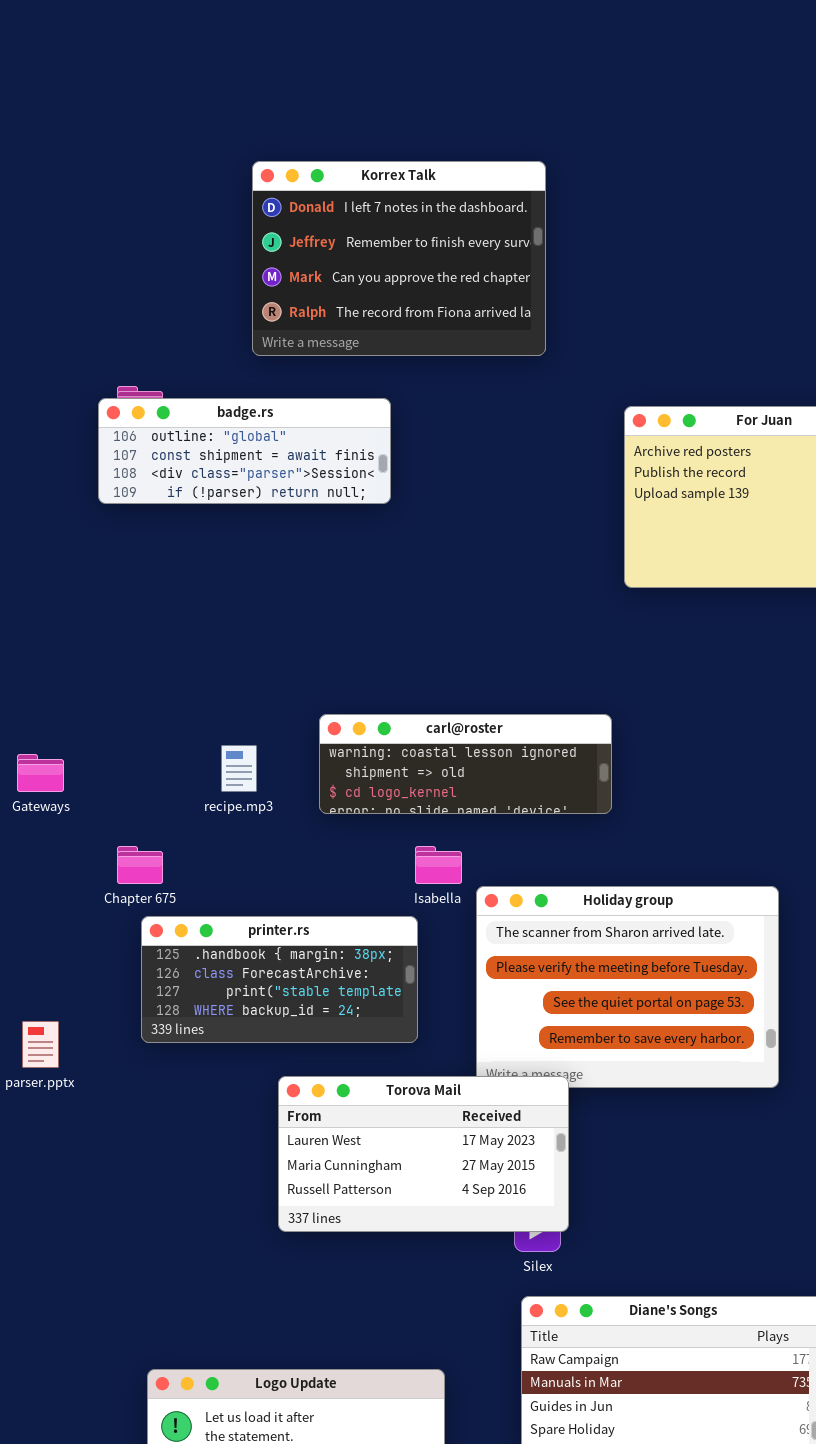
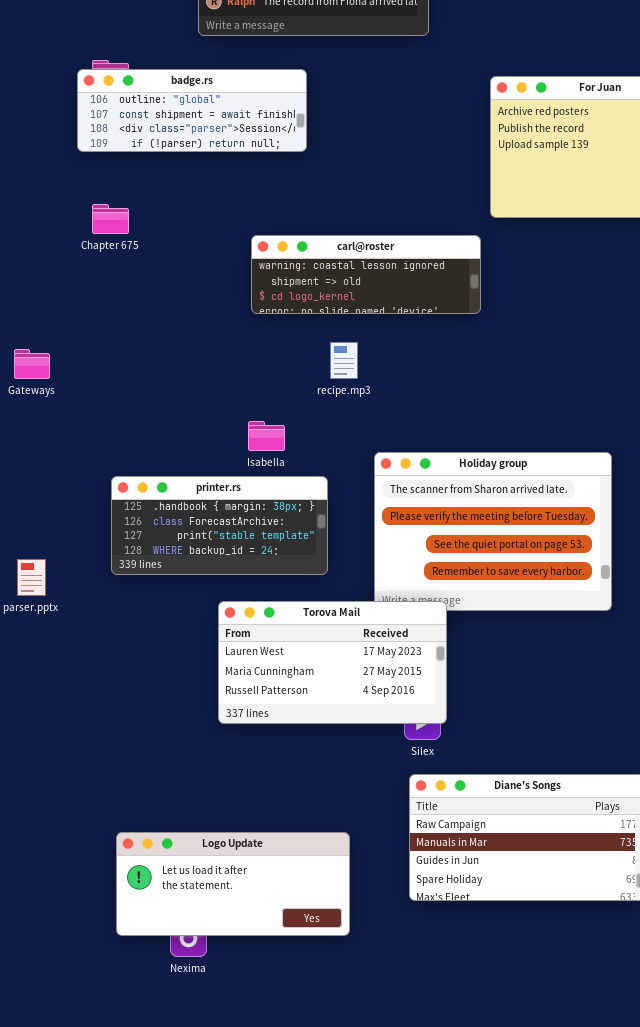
carl@roster: [319,714,612,814] -> [251,235,481,314], moved
recipe.mp3: [221,745,257,792] -> [330,342,358,379], moved
Chapter 675: [117,846,163,884] -> [92,204,129,234], moved
Isabella: [415,846,462,884] -> [248,421,285,451], moved

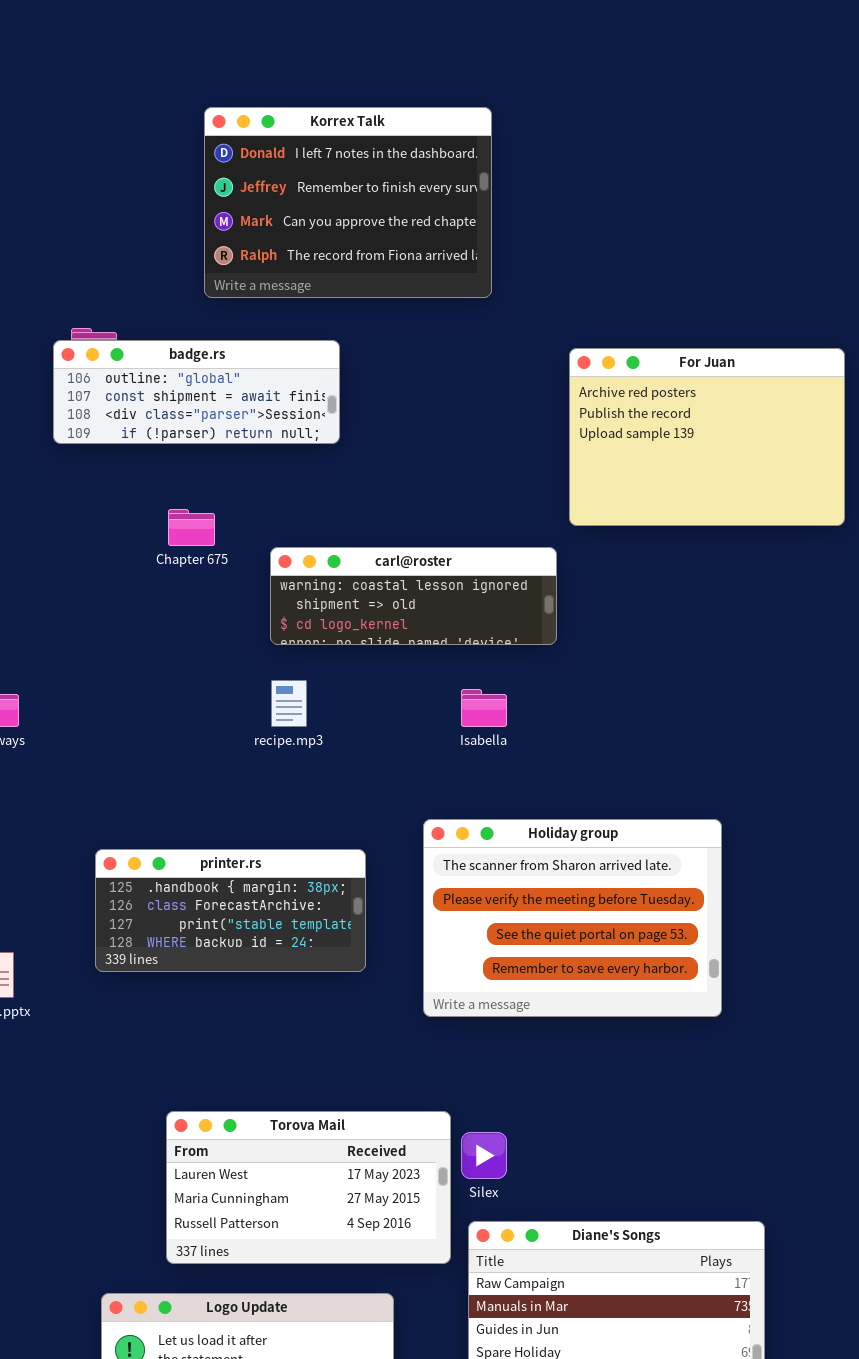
Chapter 675: [92,204,129,234] -> [168,509,215,546], moved
recipe.mp3: [330,342,358,379] -> [271,680,307,727], moved
Isabella: [248,421,285,451] -> [461,689,507,727], moved
Torova Mail: [218,601,447,724] -> [166,1111,451,1264], moved

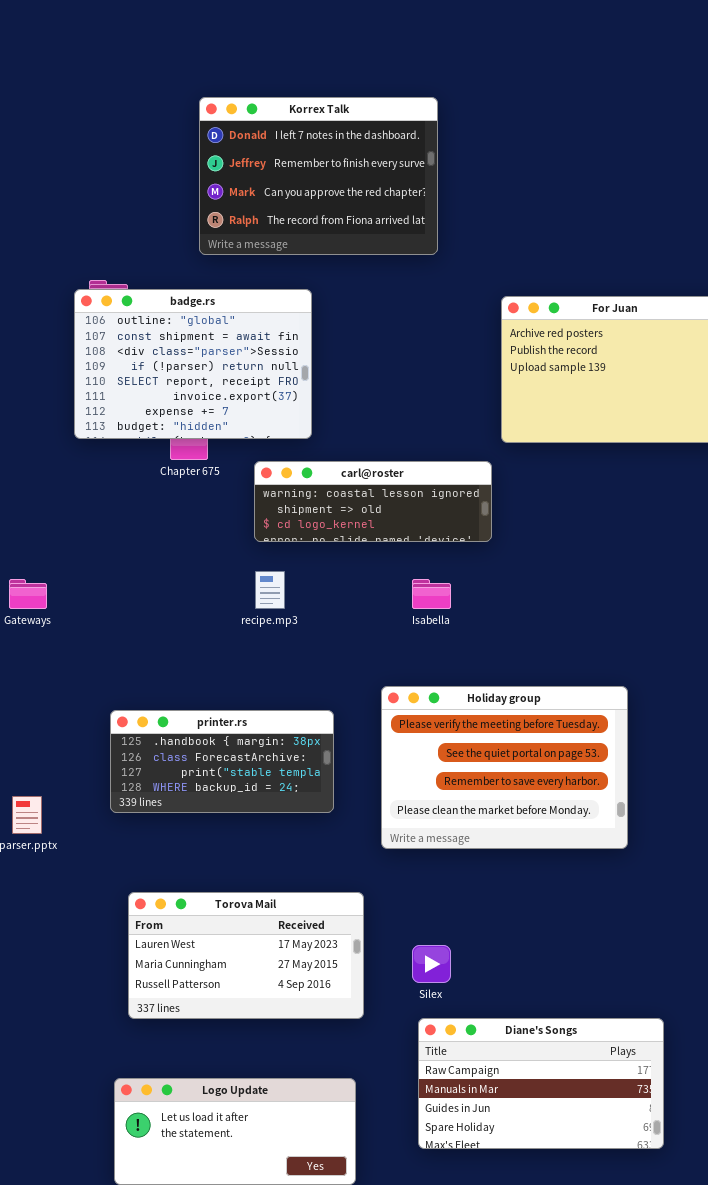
badge.rs: [53,340,340,444] -> [74,289,312,439], resized
Holiday group: [423,819,722,1017] -> [381,686,628,849], scrolled down 1 row
Torova Mail: [166,1111,451,1264] -> [128,892,364,1019], moved

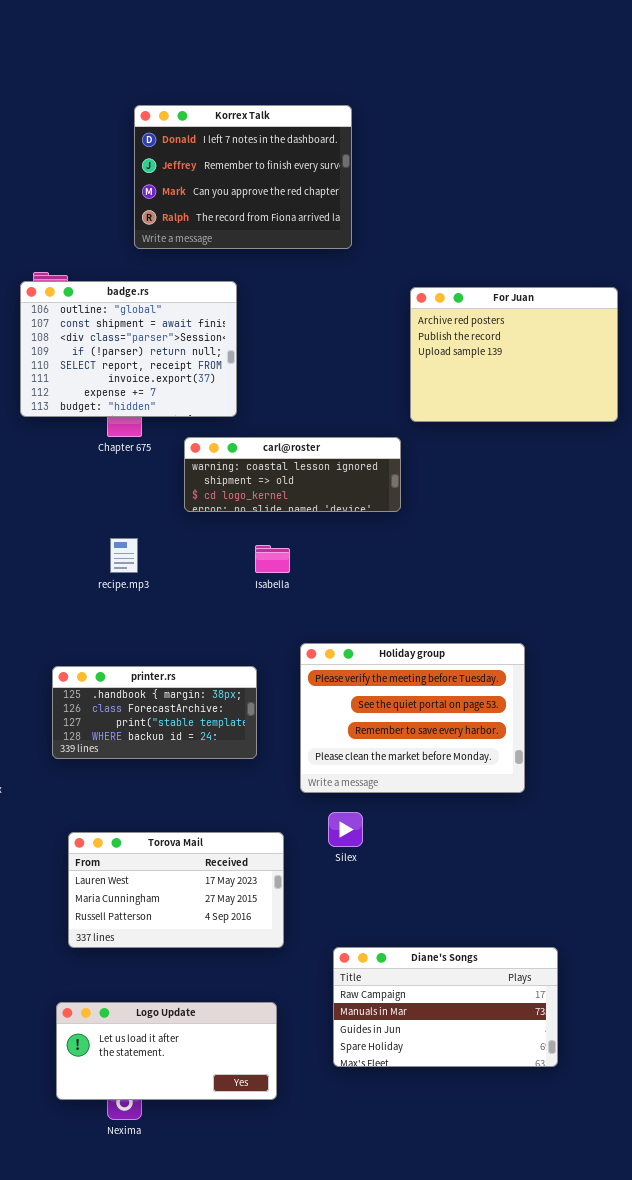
recipe.mp3: [255,571,285,609] -> [110,538,138,573], moved
Isabella: [412,579,451,609] -> [255,545,290,573], moved
Silex: [412,945,451,983] -> [328,812,363,847], moved

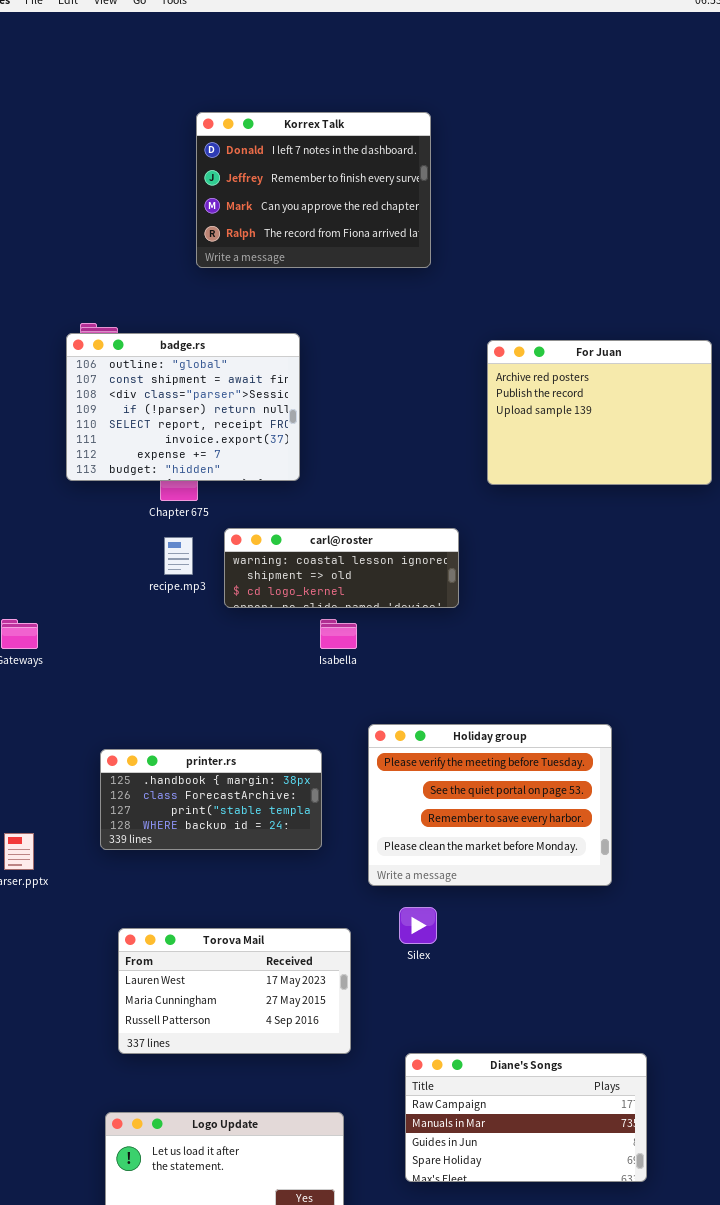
Korrex Talk: [134,105,352,249] -> [196,112,431,268], moved
carl@roster: [184,437,401,512] -> [224,528,459,608], moved
recipe.mp3: [110,538,138,573] -> [164,537,193,575], moved

